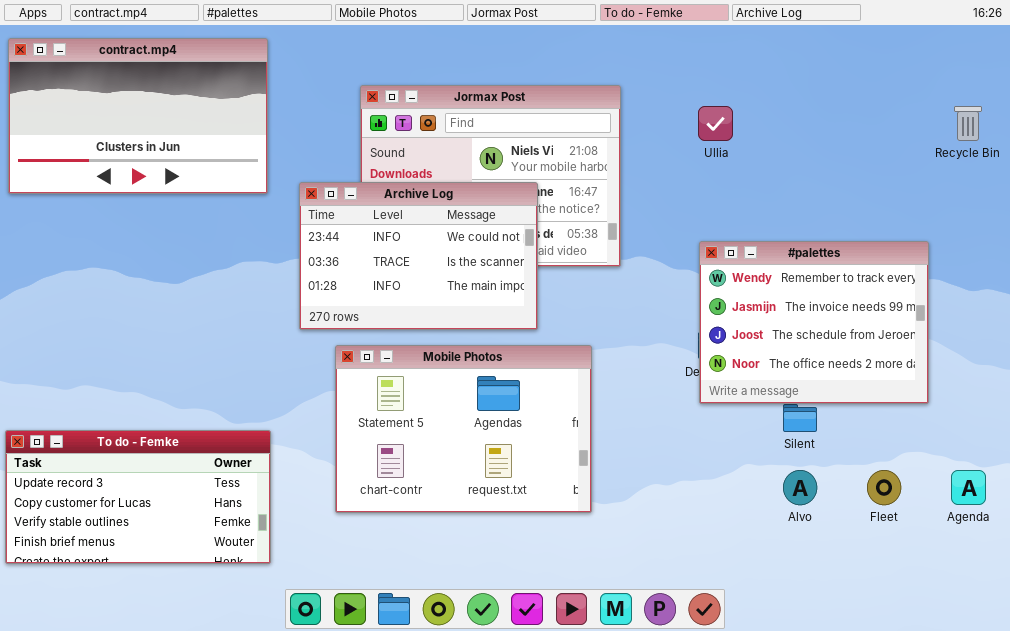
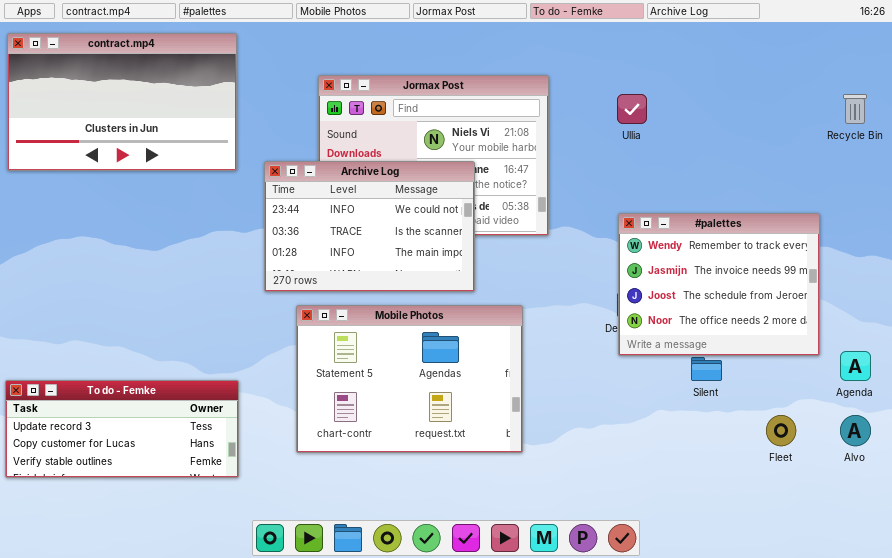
To do - Femke: [5,430,271,564] -> [5,380,239,478], resized
Alvo: [783,470,817,505] -> [840,415,871,446], moved
Agenda: [951,470,986,505] -> [840,351,871,381], moved

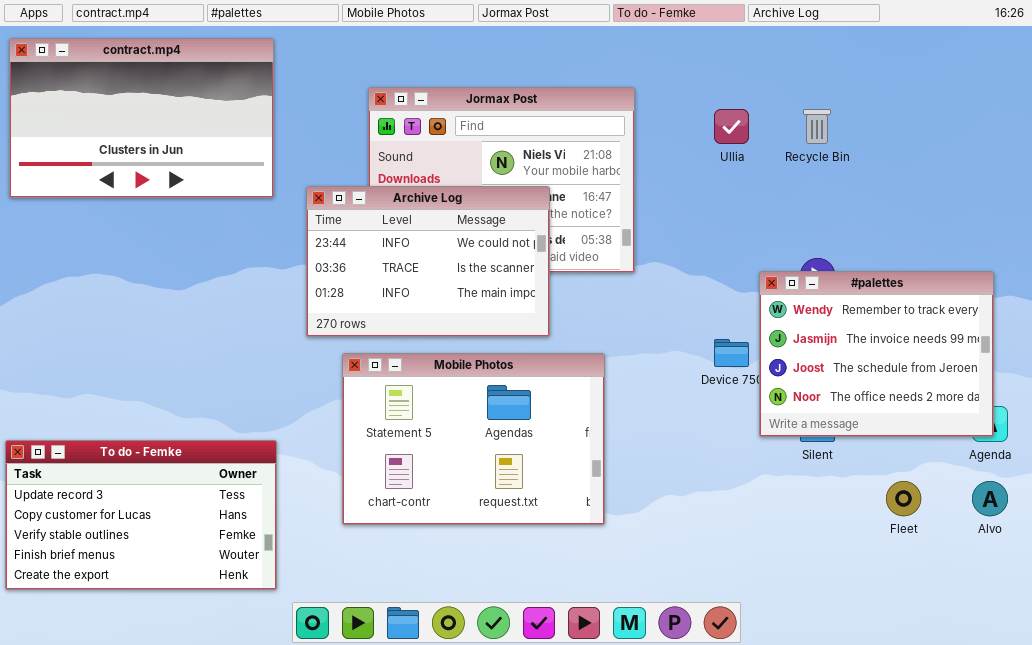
Recycle Bin: [843,94,867,124] -> [803,109,831,144], moved
#palettes: [618,213,820,356] -> [759,271,994,437], moved
To do - Femke: [5,380,239,478] -> [5,440,277,590], resized

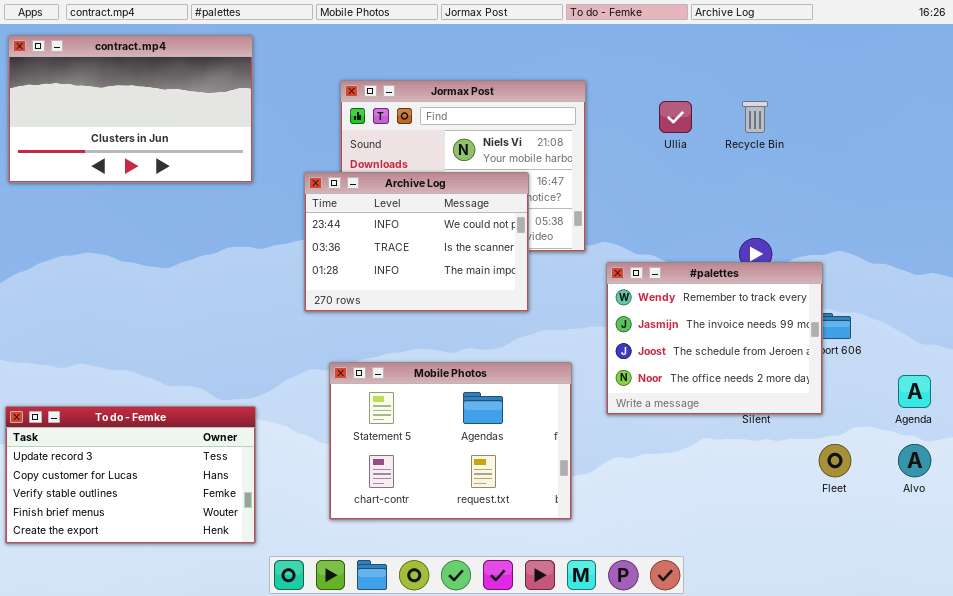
Archive Log: [306,186,550,337] -> [304,172,529,312], moved
#palettes: [759,271,994,437] -> [606,262,823,415], moved
Mobile Photos: [342,353,605,525] -> [329,362,572,520], moved

